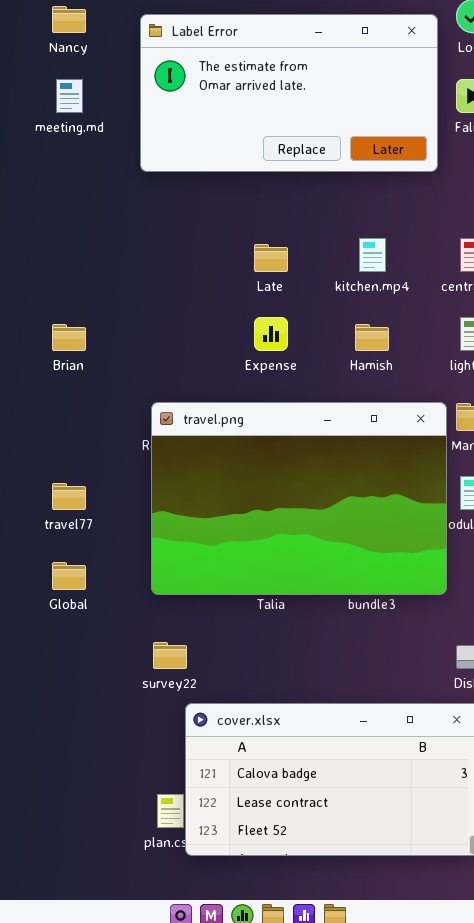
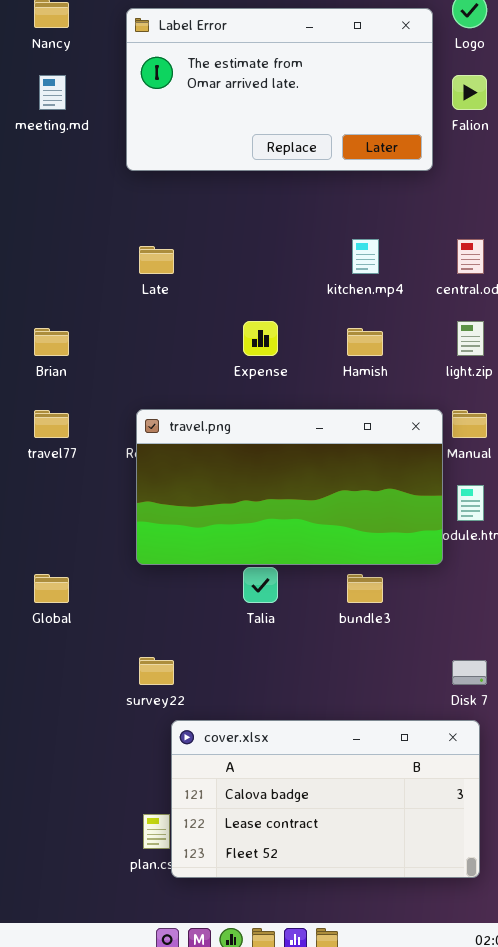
Late: [254,244,288,272] -> [139,246,174,274], moved
travel.png: [151,402,447,595] -> [136,409,443,565], resized
travel77: [52,483,86,510] -> [34,410,69,438], moved

